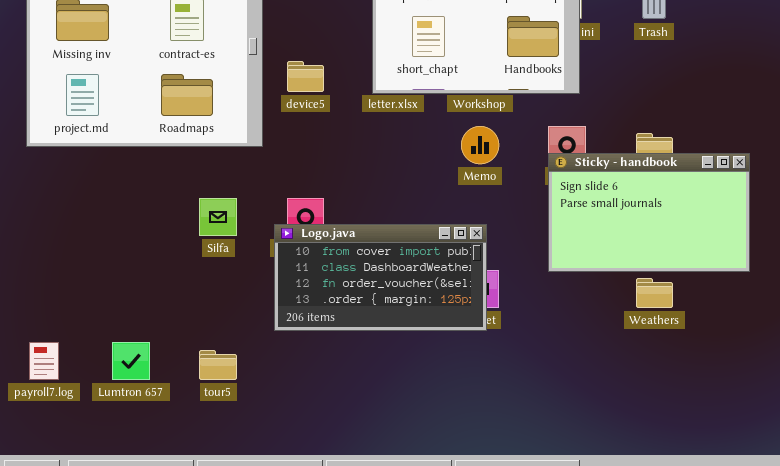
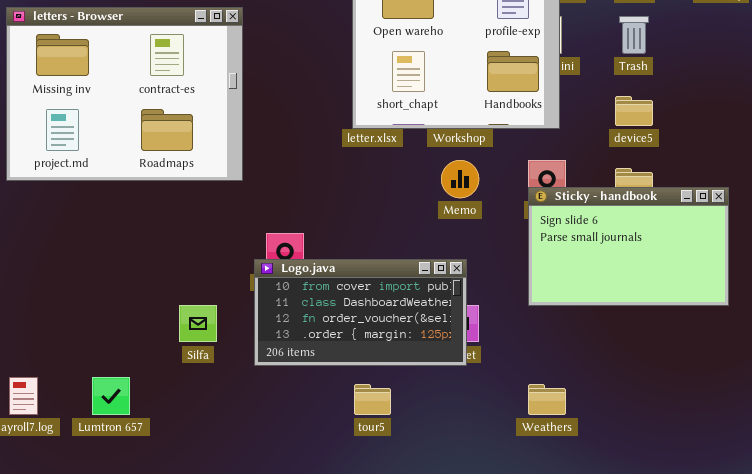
device5: [287,61,324,92] -> [615,96,653,126], moved
Silfa: [199,198,237,236] -> [179,305,217,342], moved
Weathers: [636,278,673,308] -> [528,384,566,415], moved
tour5: [199,350,237,380] -> [354,384,391,415], moved

